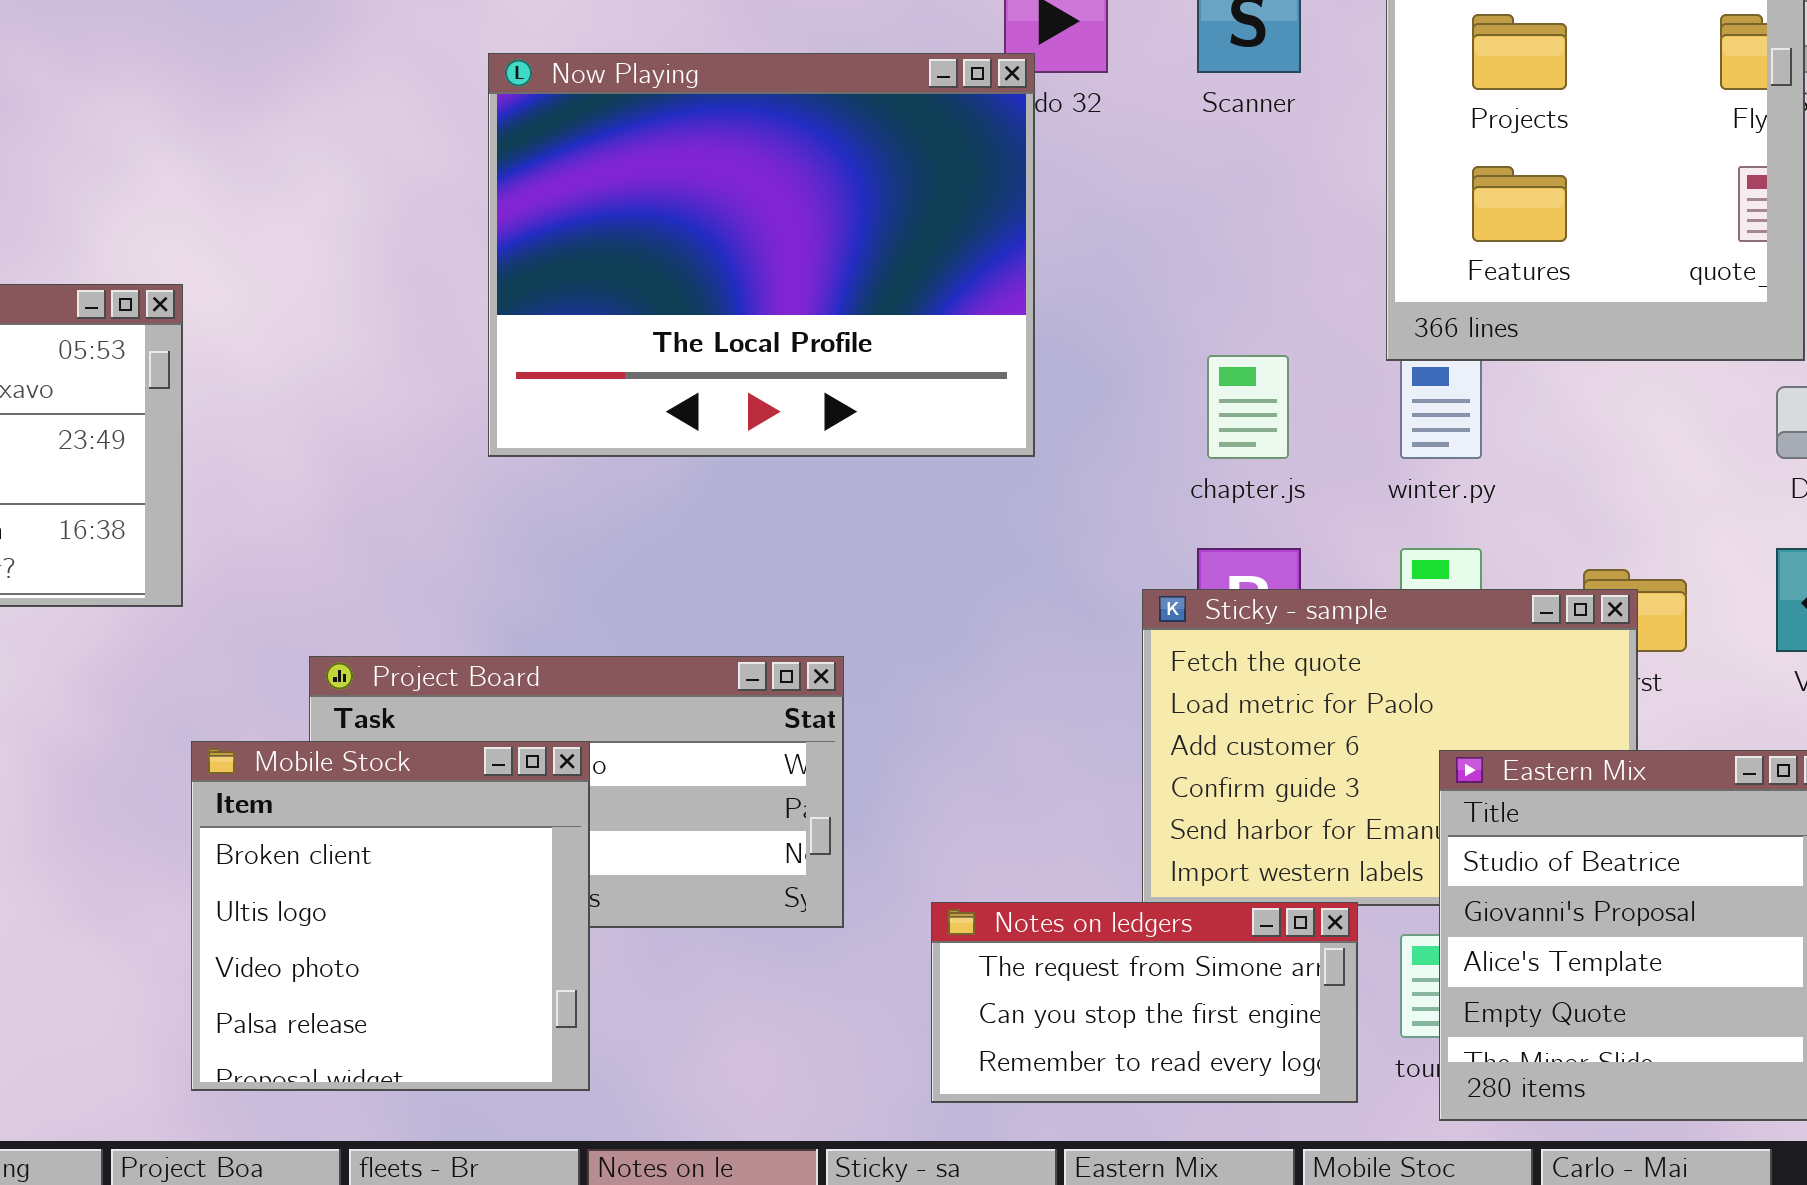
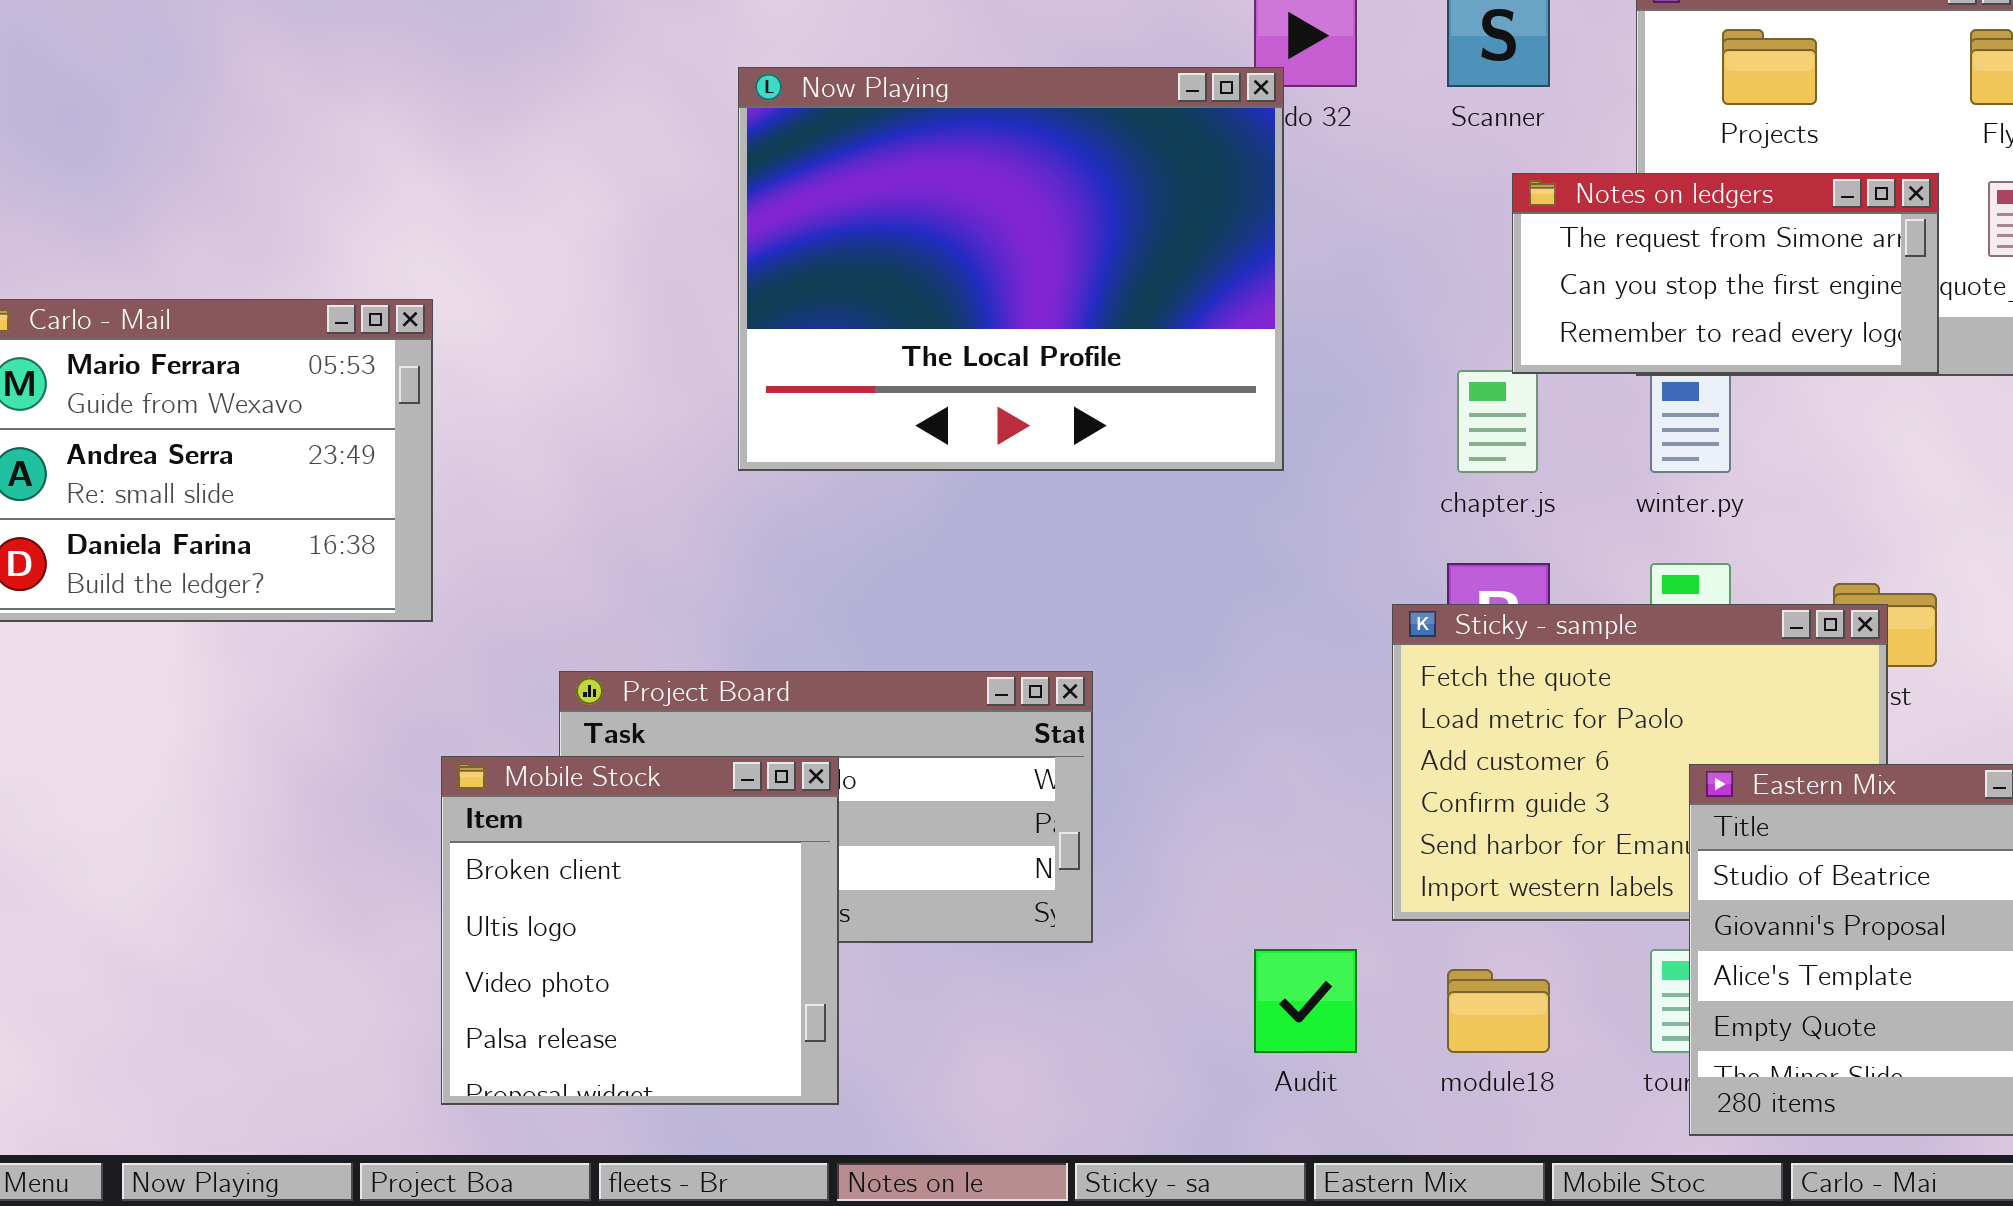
Notes on ledgers: [931,902,1358,1103] -> [1512,173,1939,374], moved

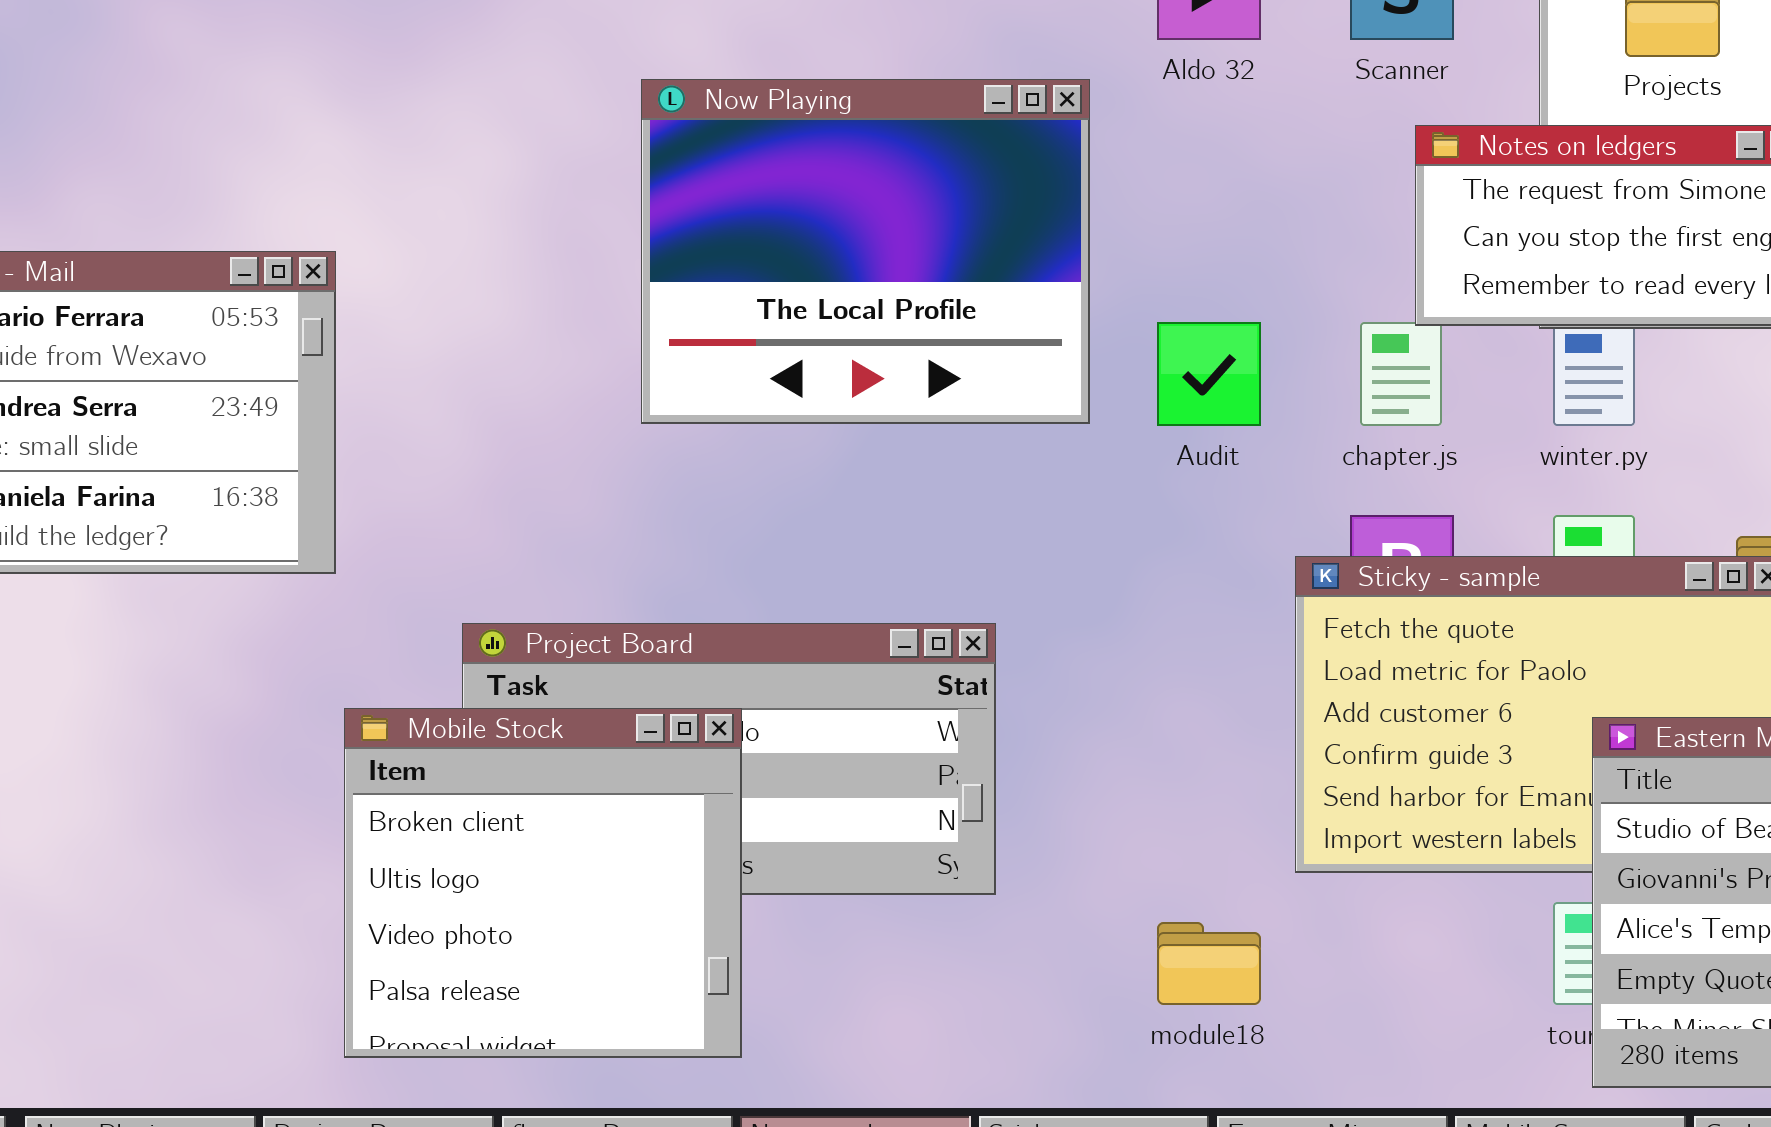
Now Playing: [738,67,1284,471] -> [641,79,1090,424], resized
Audit: [1254,949,1357,1053] -> [1157,322,1261,426], moved
module18: [1447,969,1550,1053] -> [1157,922,1261,1005], moved

